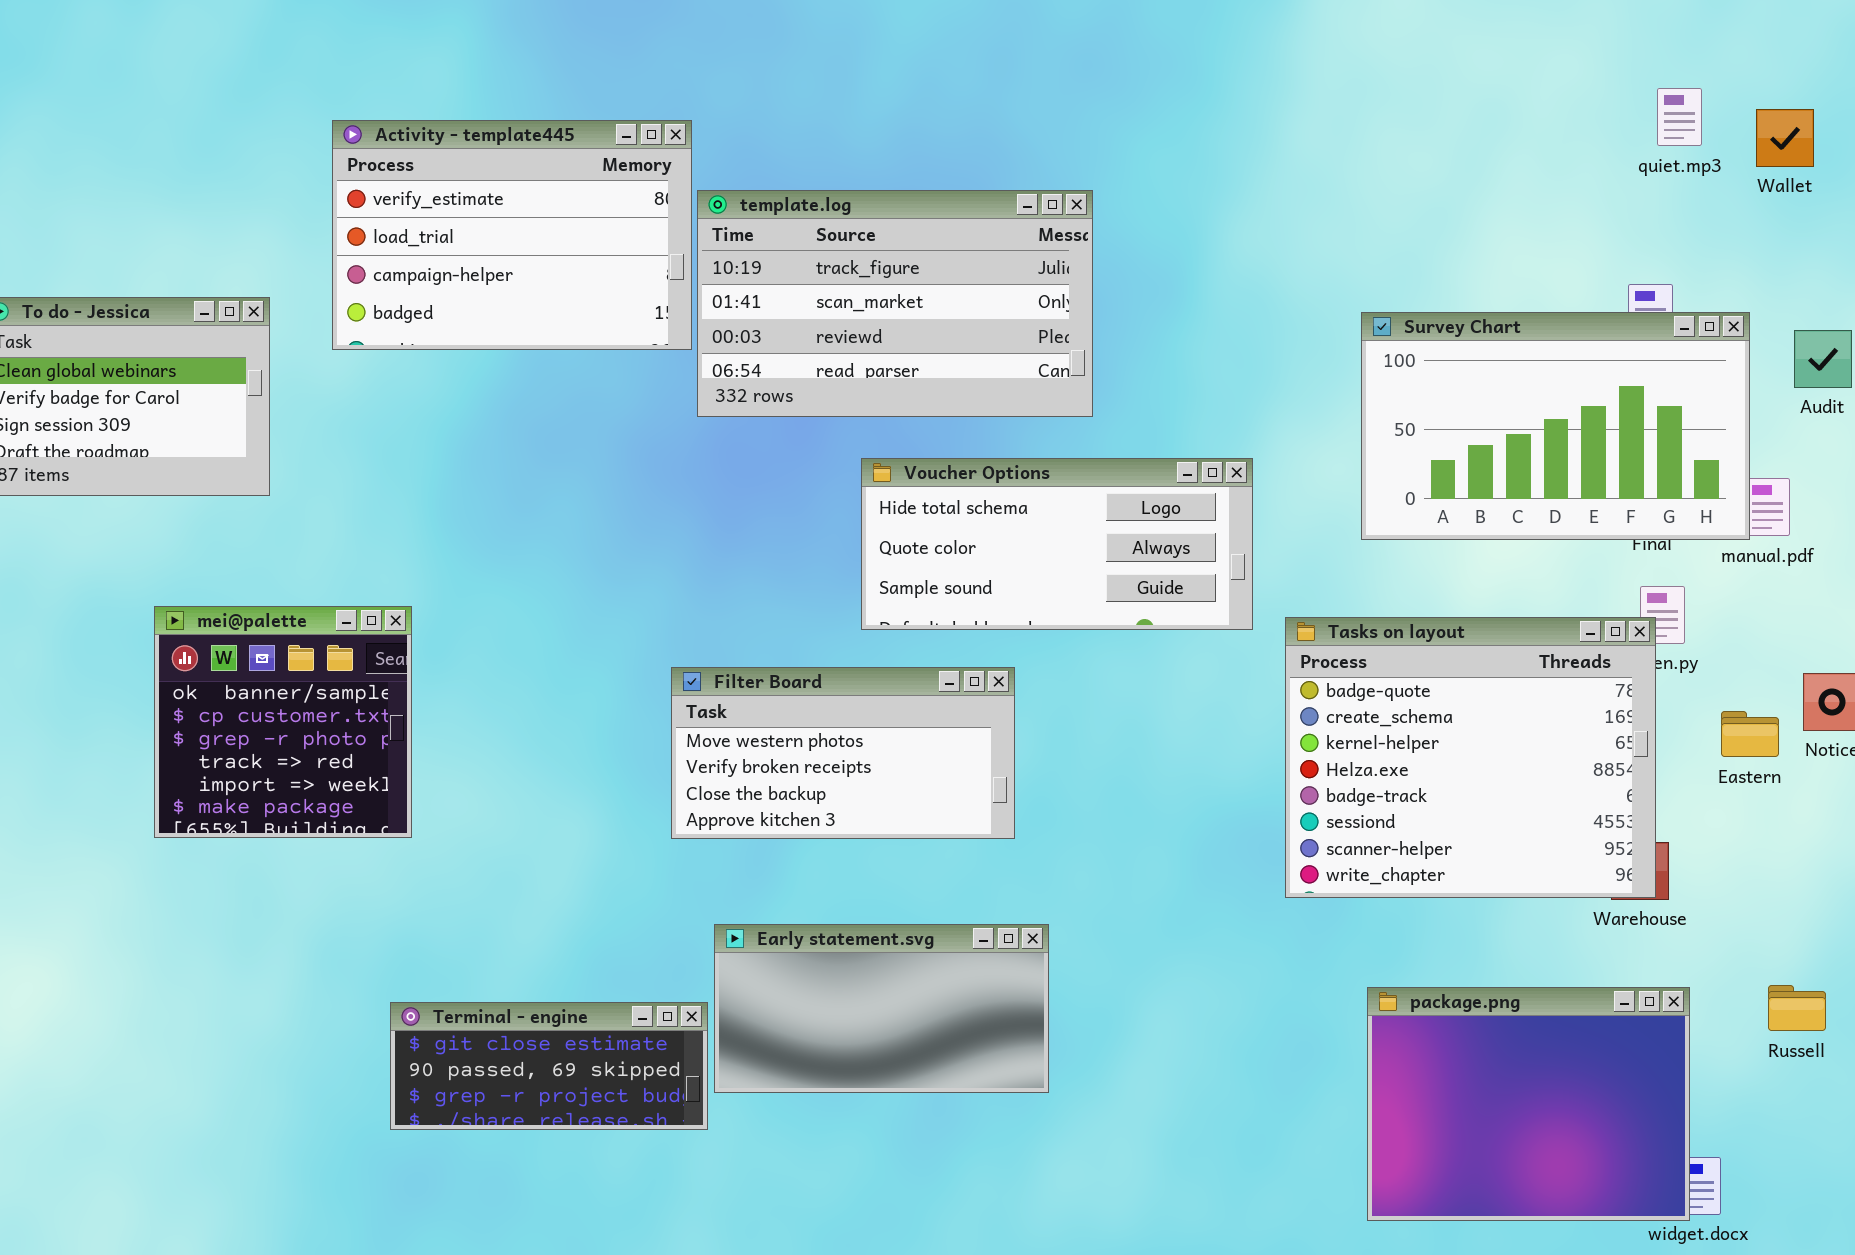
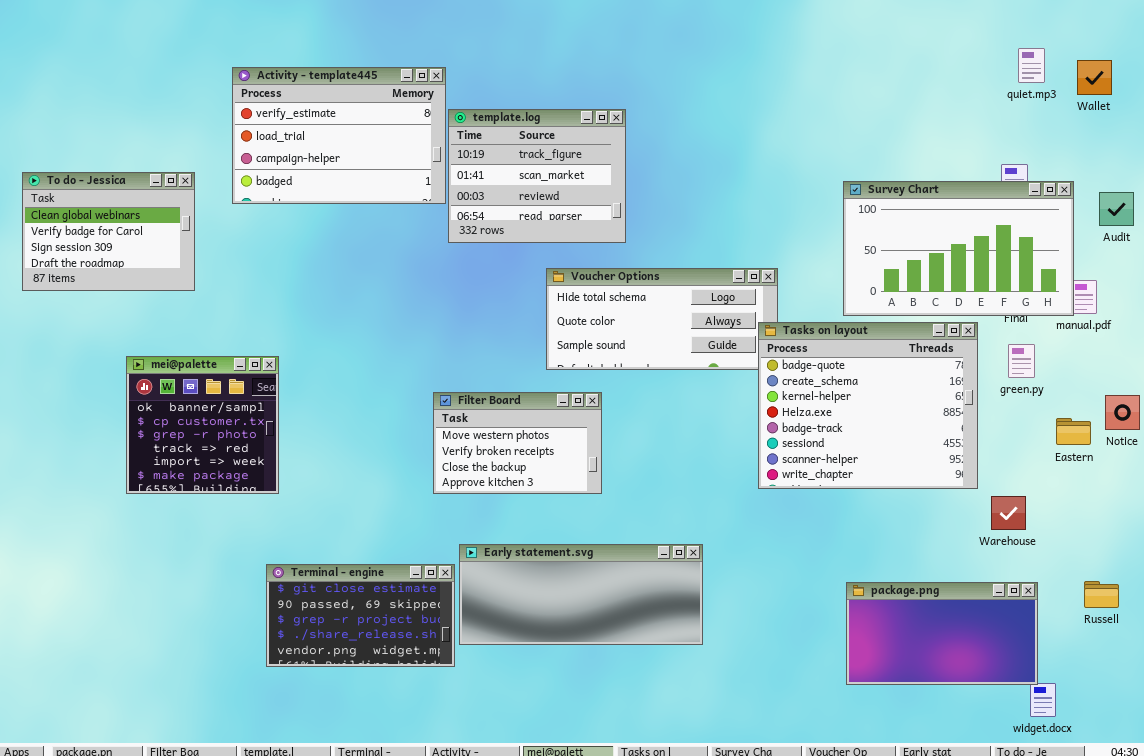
template.log: [697,190,1093,417] -> [448,109,626,243], resized
Tasks on layout: [1285,617,1656,898] -> [758,322,978,489], moved
Filter Board: [671,667,1015,839] -> [433,392,602,494], resized
Early statement.svg: [714,924,1049,1093] -> [459,544,703,645], resized
package.png: [1367,987,1690,1221] -> [846,582,1038,685], resized
Terminal - engine: [390,1002,708,1130] -> [266,564,455,667], resized

